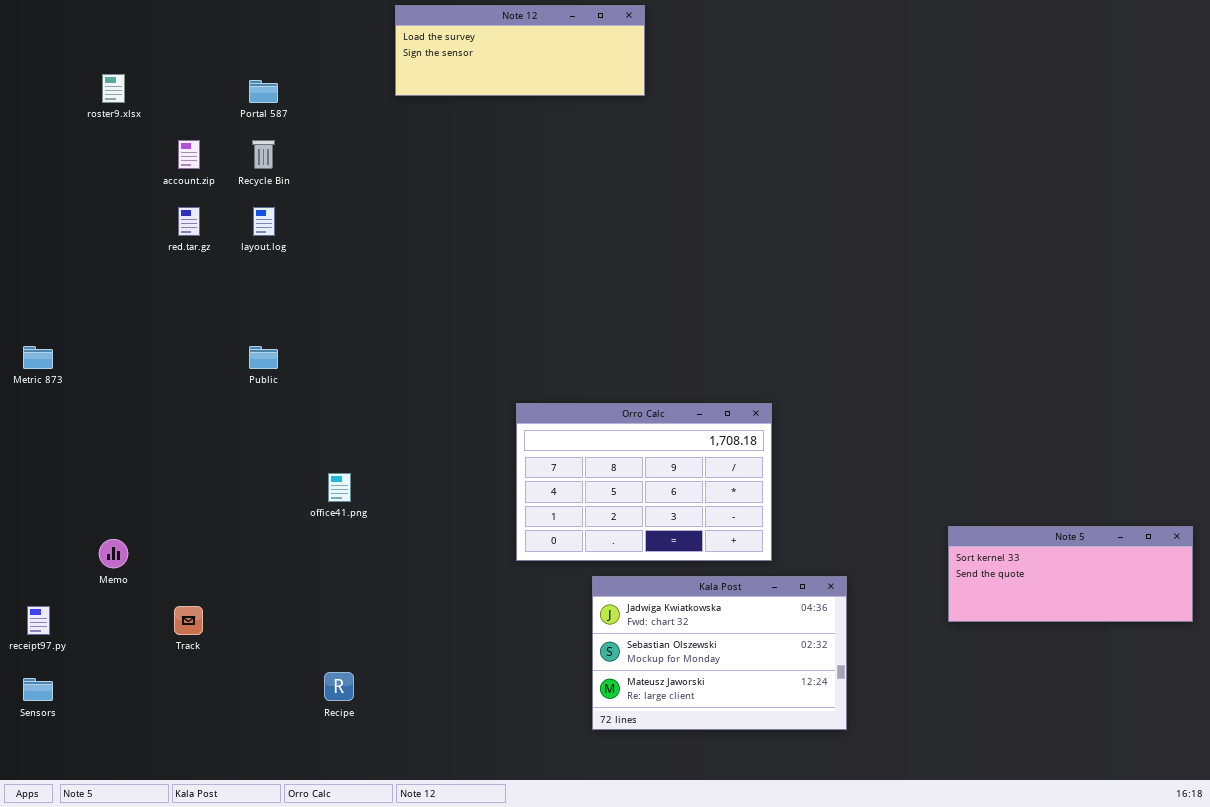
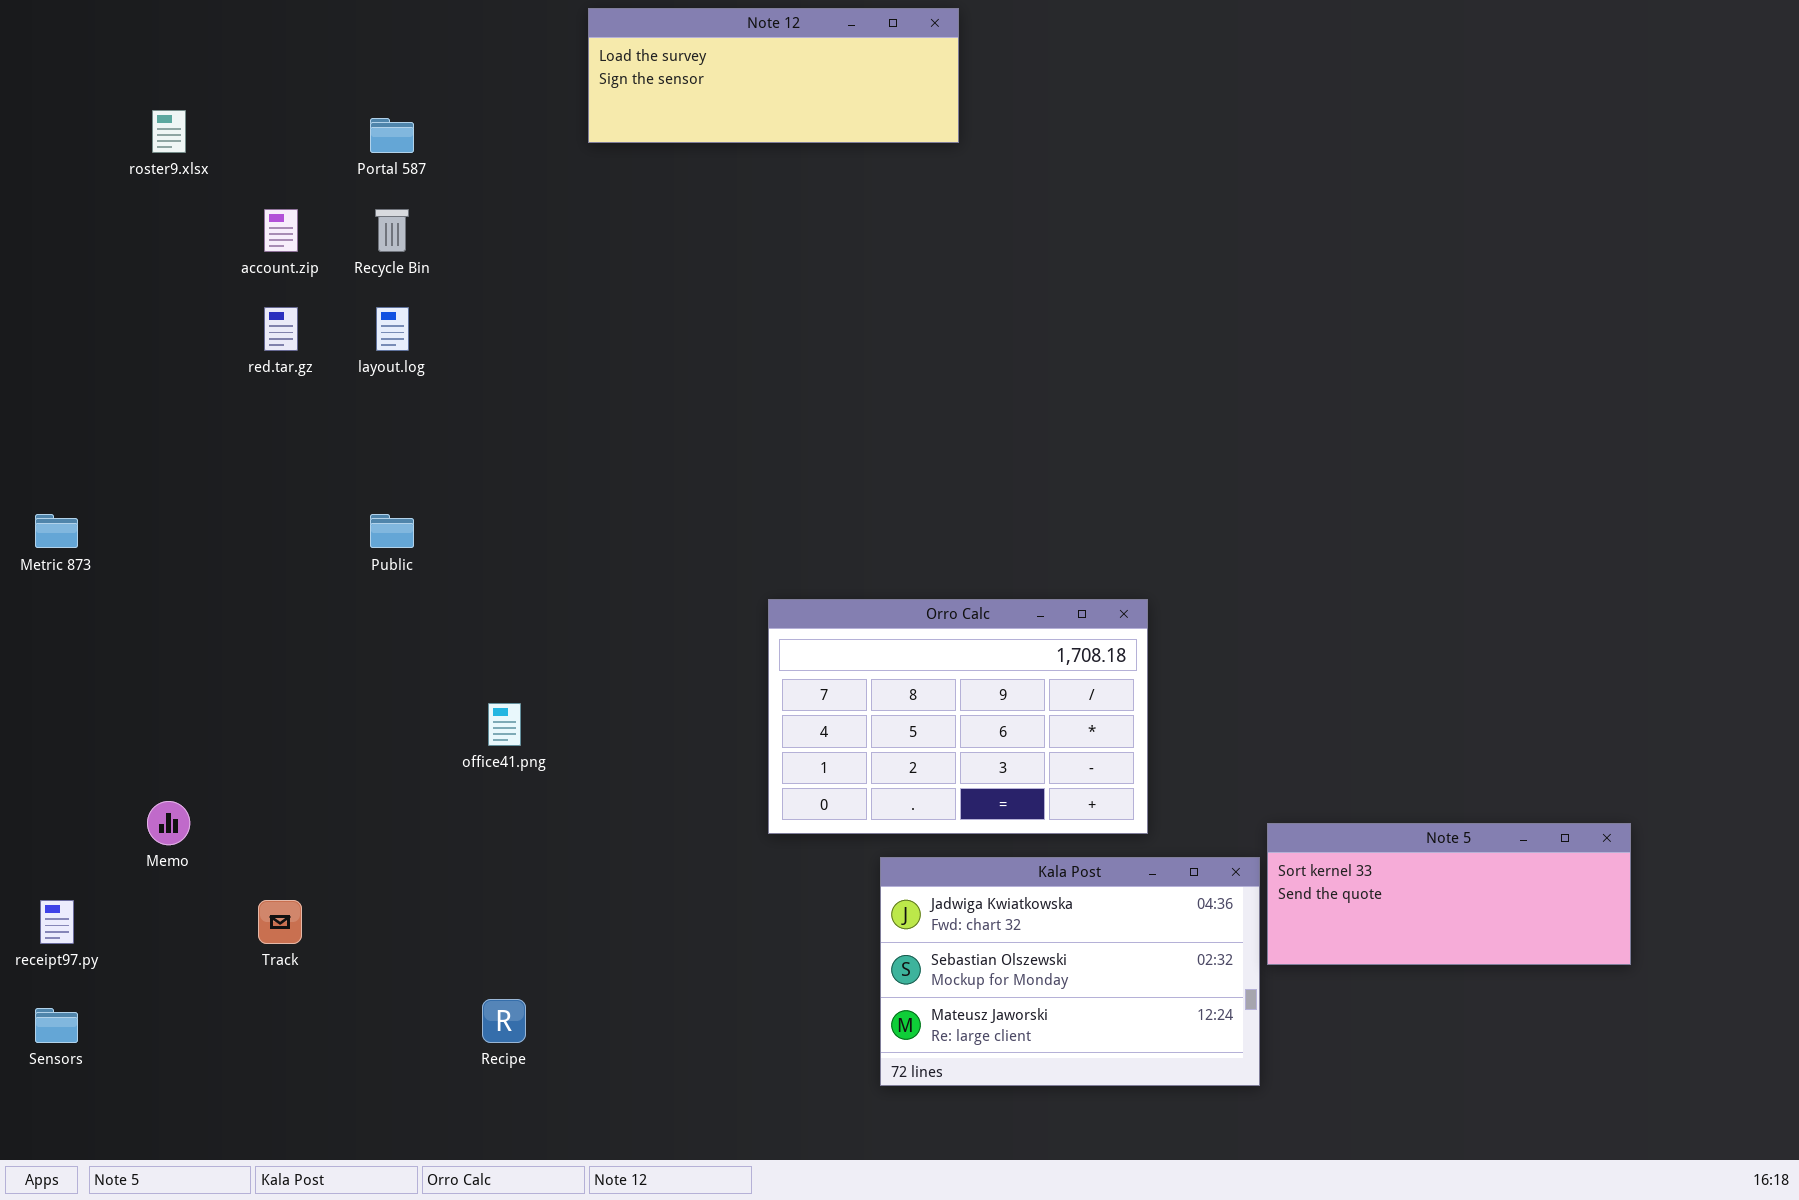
Note 5: [948,526,1193,622] -> [1267,823,1631,965], moved

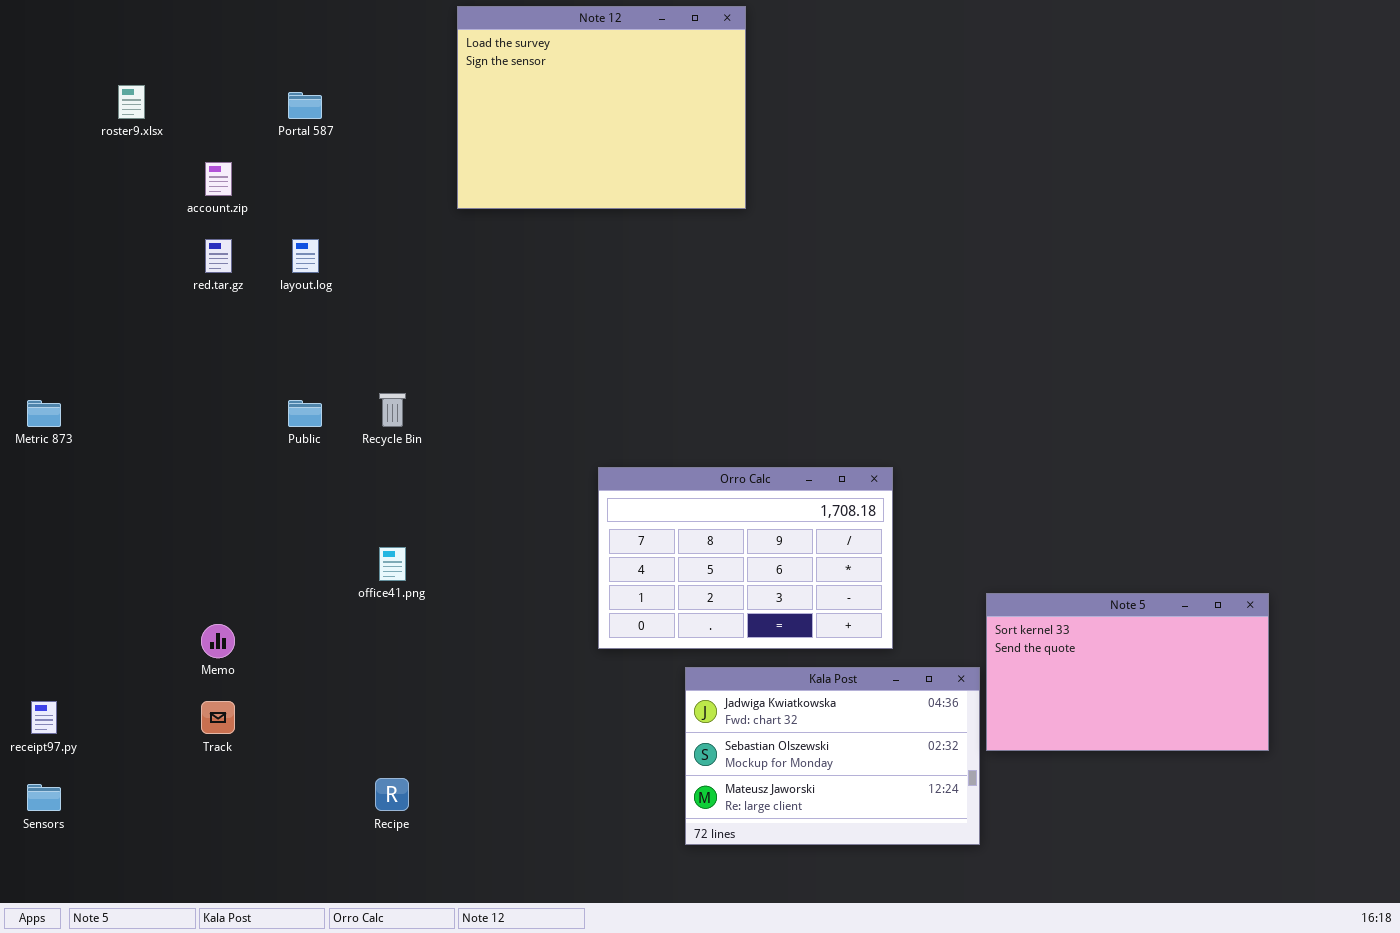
Note 12: [588,8,959,143] -> [457,6,746,209], resized
Recycle Bin: [375,209,409,252] -> [379,393,406,427], moved
Memo: [147,801,190,845] -> [201,624,235,658], moved
Note 5: [1267,823,1631,965] -> [986,593,1269,751], resized

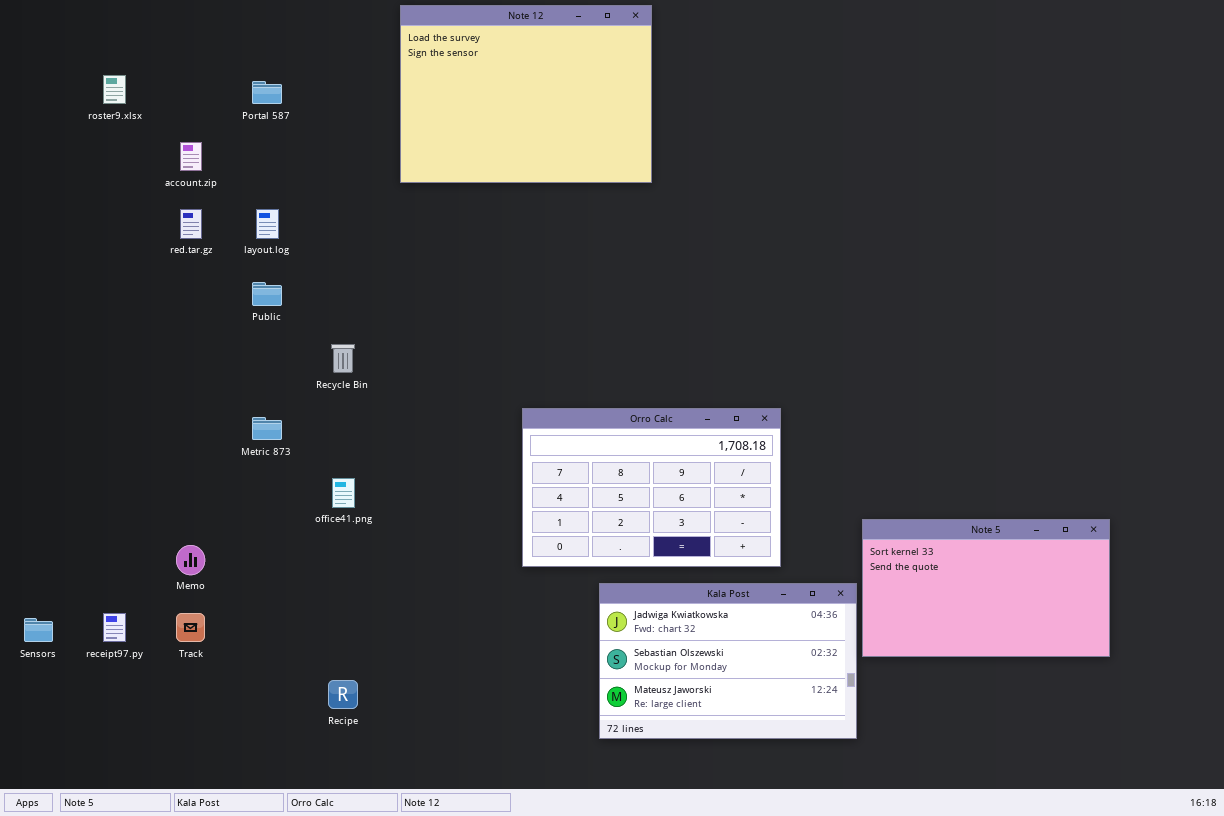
Metric 873: [27,400,61,427] -> [252,417,282,440], moved
Public: [288,400,322,427] -> [252,282,282,306], moved
receipt97.py: [31,701,57,734] -> [103,613,126,642], moved
Sensors: [27,784,61,811] -> [24,618,53,642], moved

